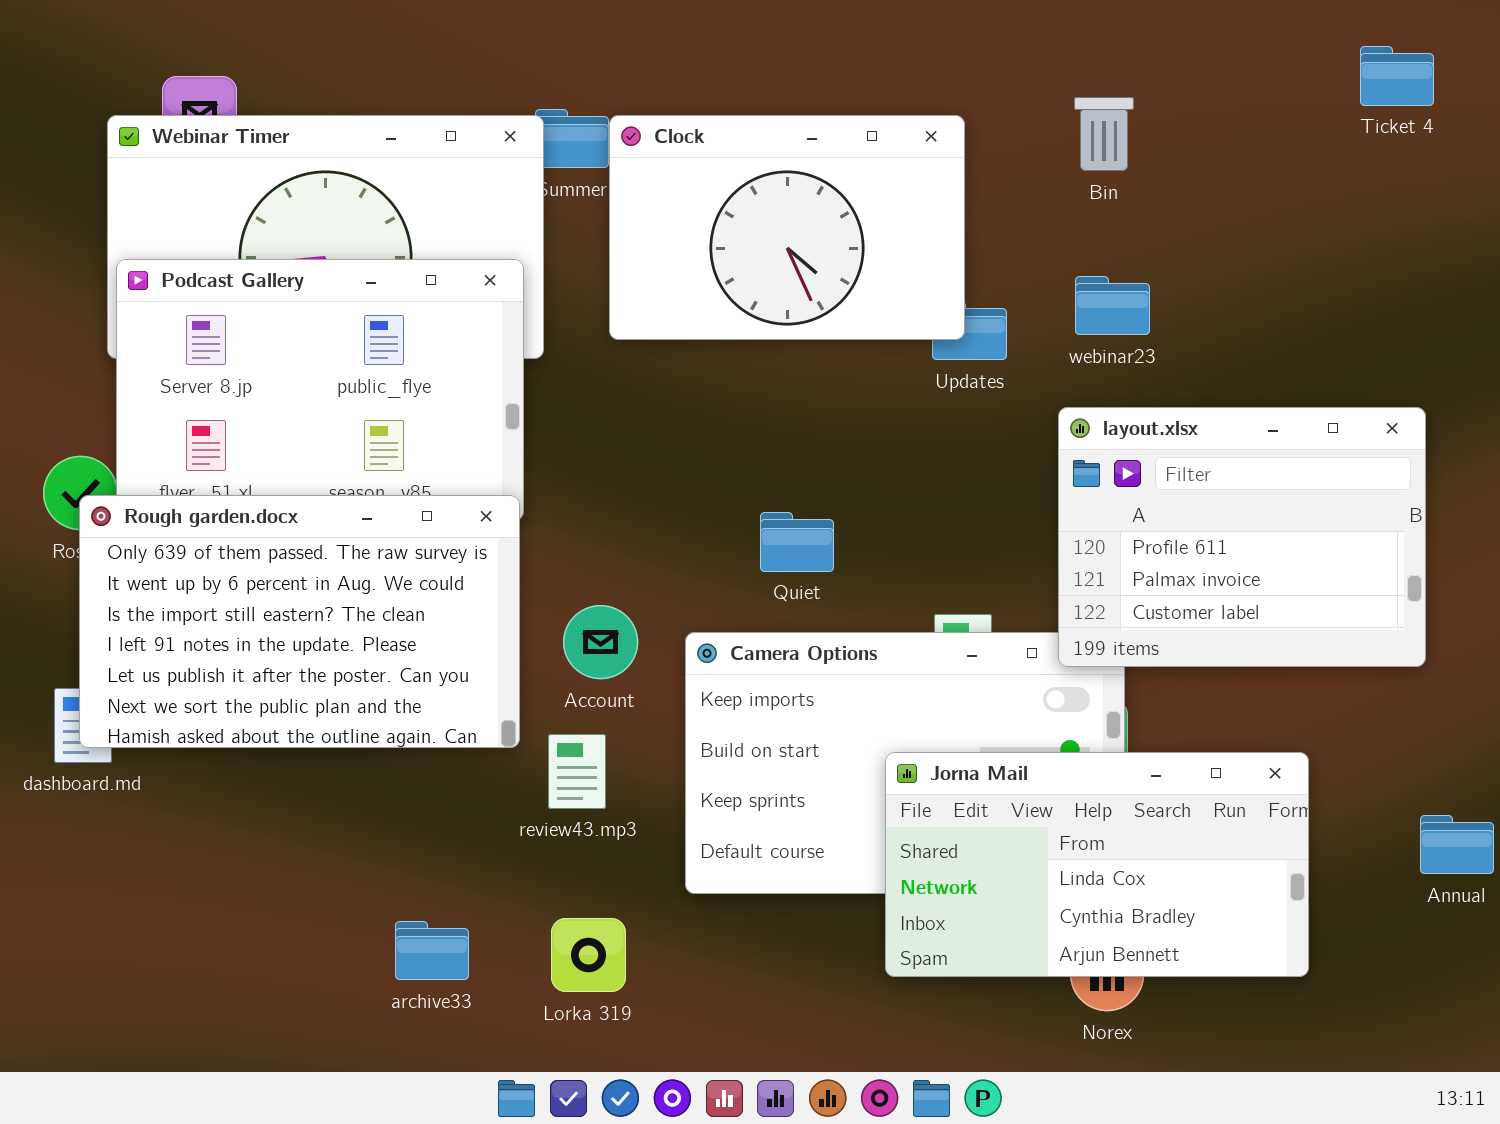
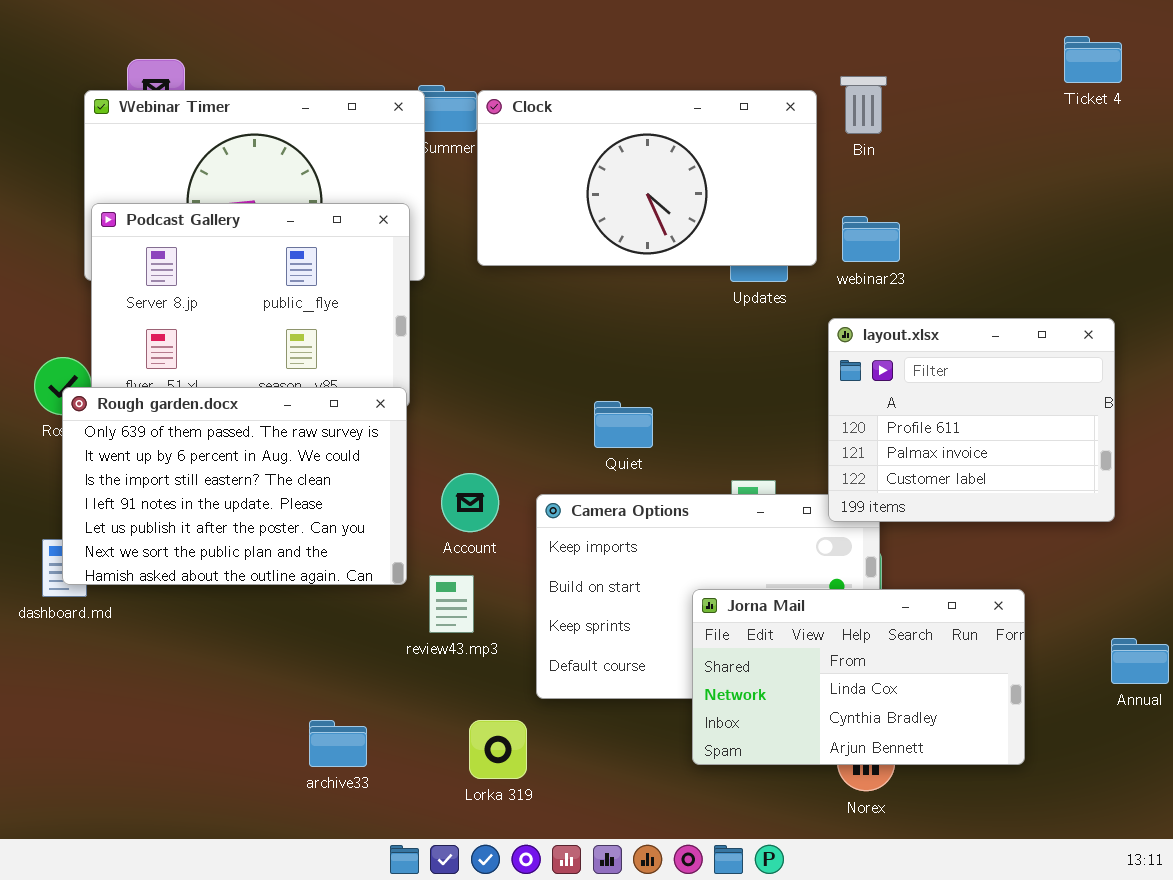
Clock: [609,115,965,340] -> [477,90,817,266], resized
Lorka 319: [551,918,626,992] -> [469,720,527,779], moved

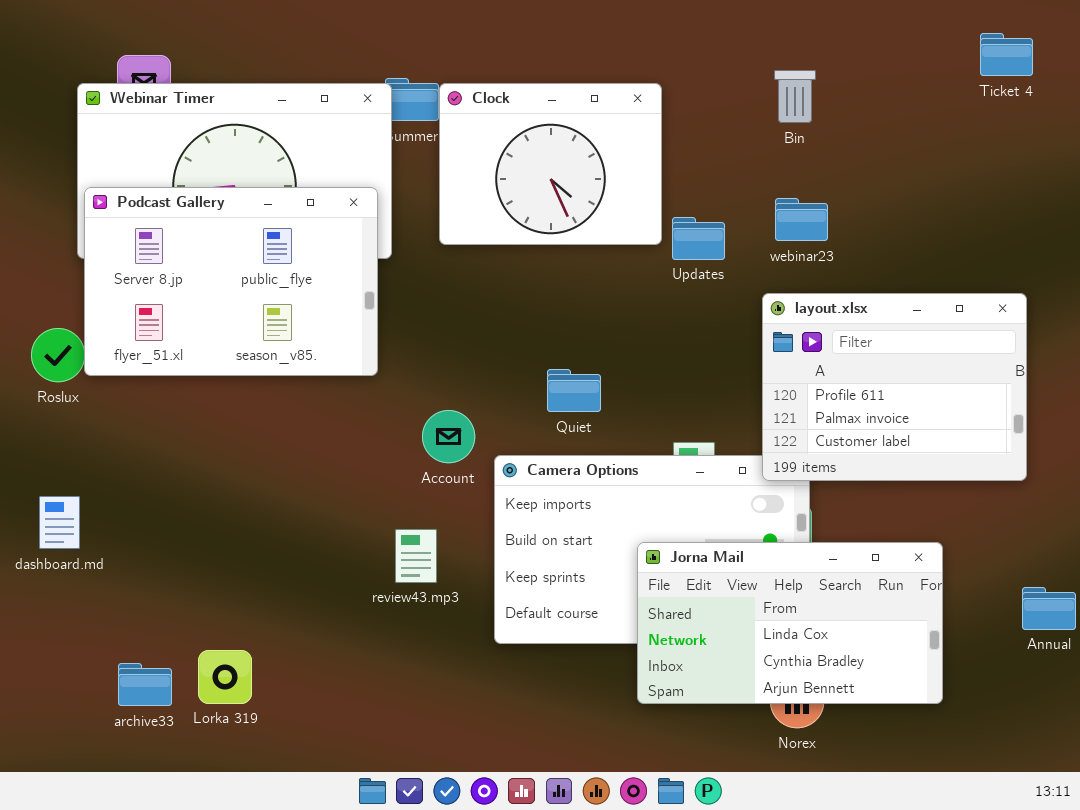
Clock: [477,90,817,266] -> [439,83,662,245], resized
Rough garden.docx: [62,387,407,585] -> none, closed
Account: [441,473,499,532] -> [422,410,475,463], moved
archive33: [309,720,367,767] -> [118,663,172,706], moved
Lorka 319: [469,720,527,779] -> [198,650,252,704], moved

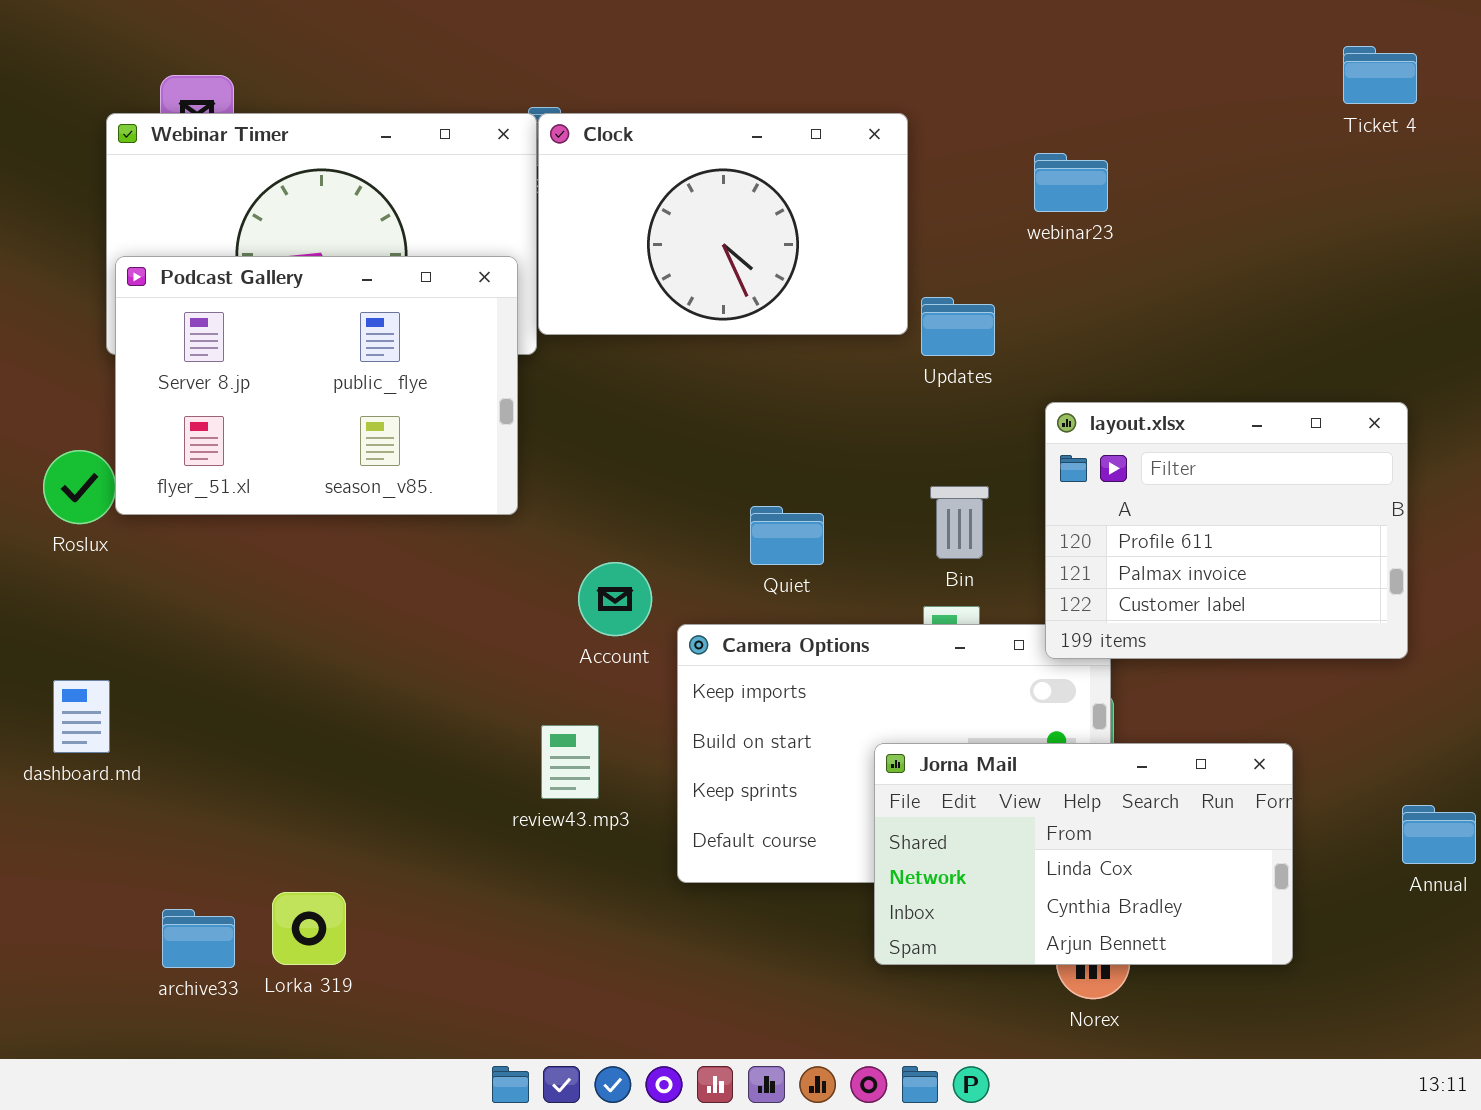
Bin: [774,70,816,123] -> [930,486,989,559], moved
Clock: [439,83,662,245] -> [538,113,908,335], resized
webinar23: [775,198,828,241] -> [1034,153,1108,212], moved

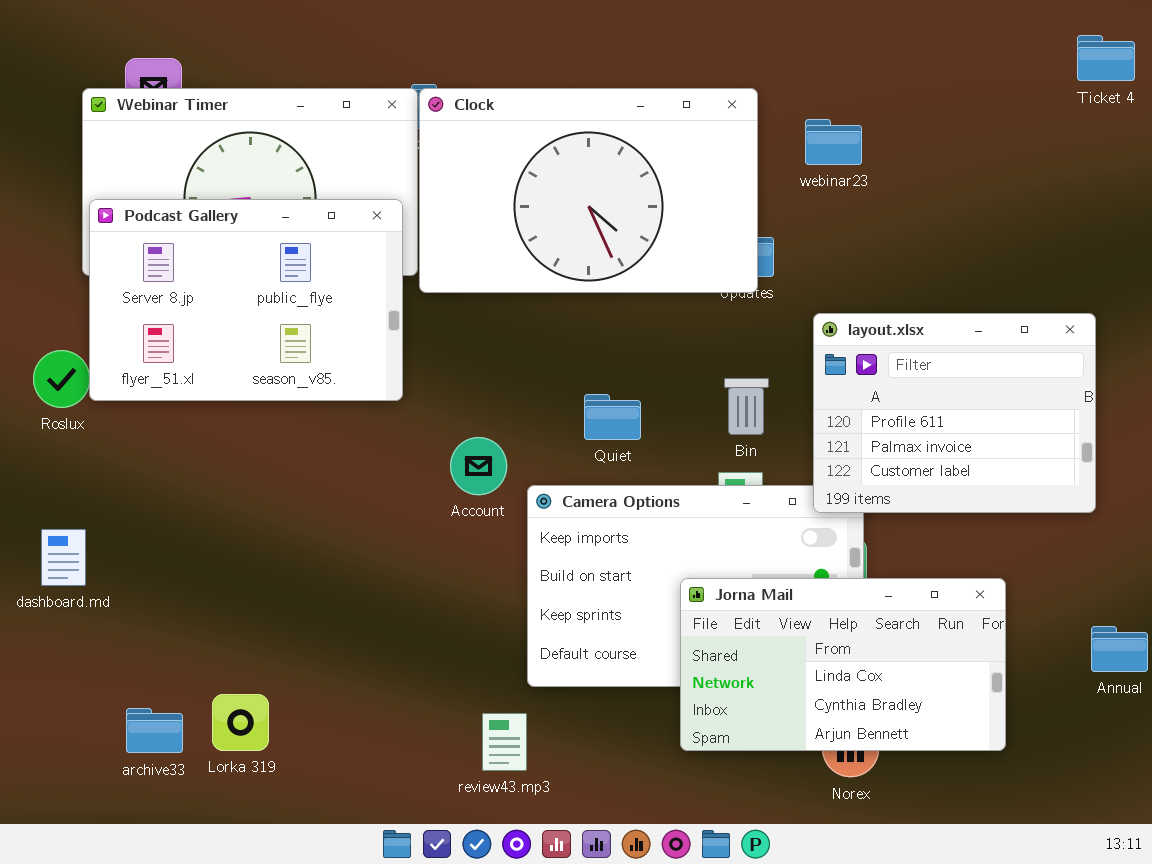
Ticket 4: [1343,46,1417,104] -> [1077,35,1135,81], moved
Clock: [538,113,908,335] -> [419,88,758,293], resized
review43.mp3: [541,725,599,799] -> [482,713,527,771], moved

